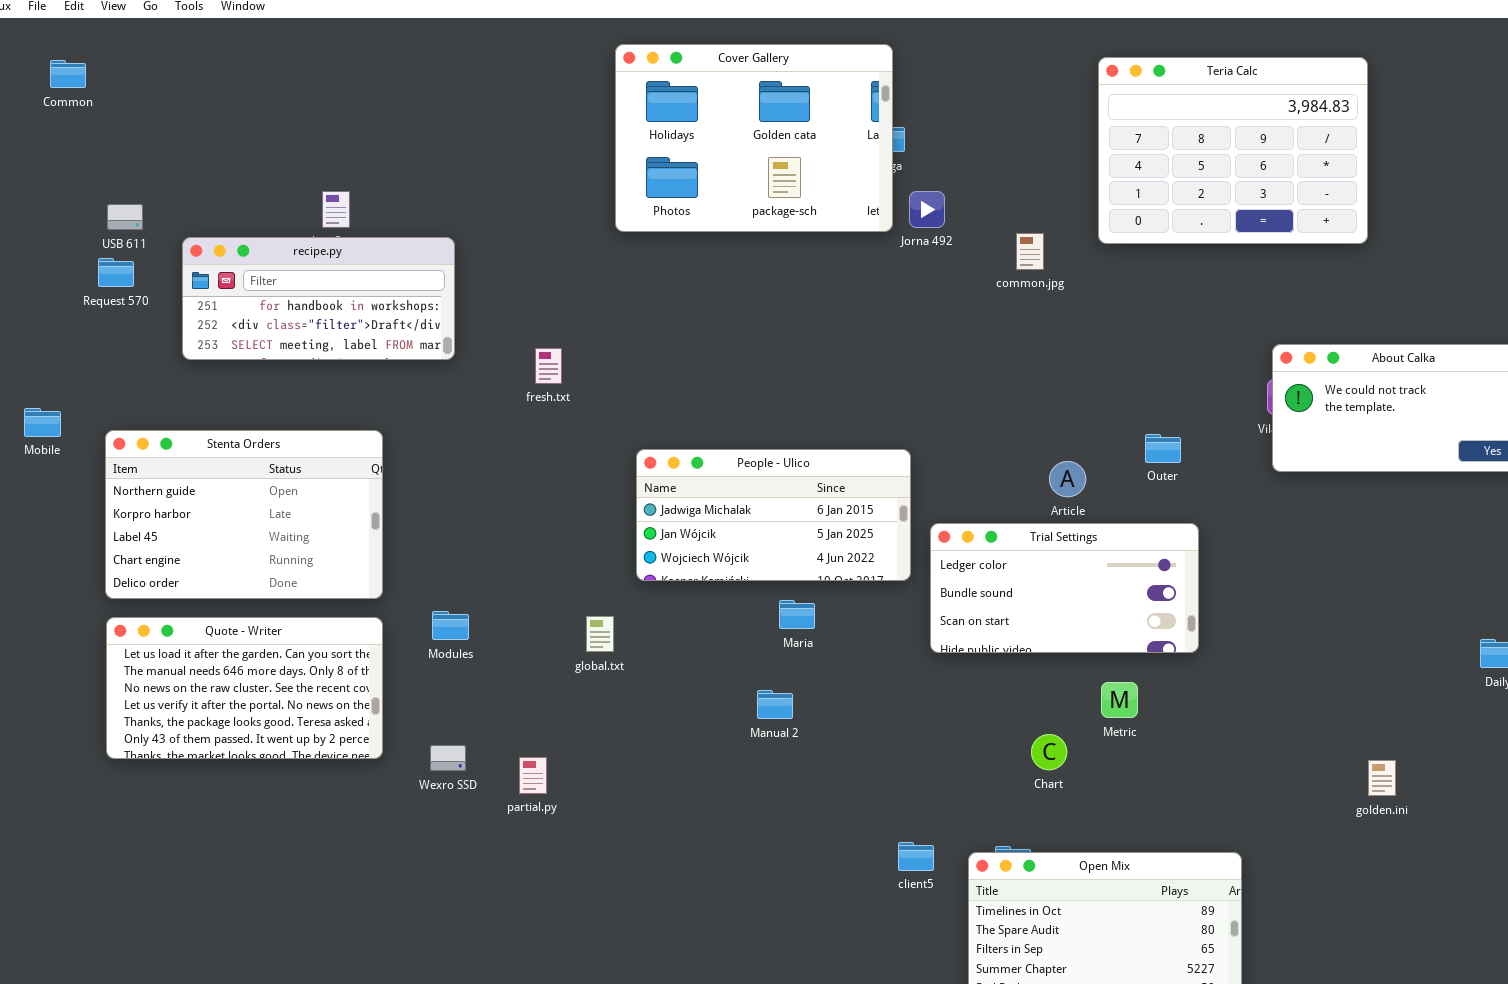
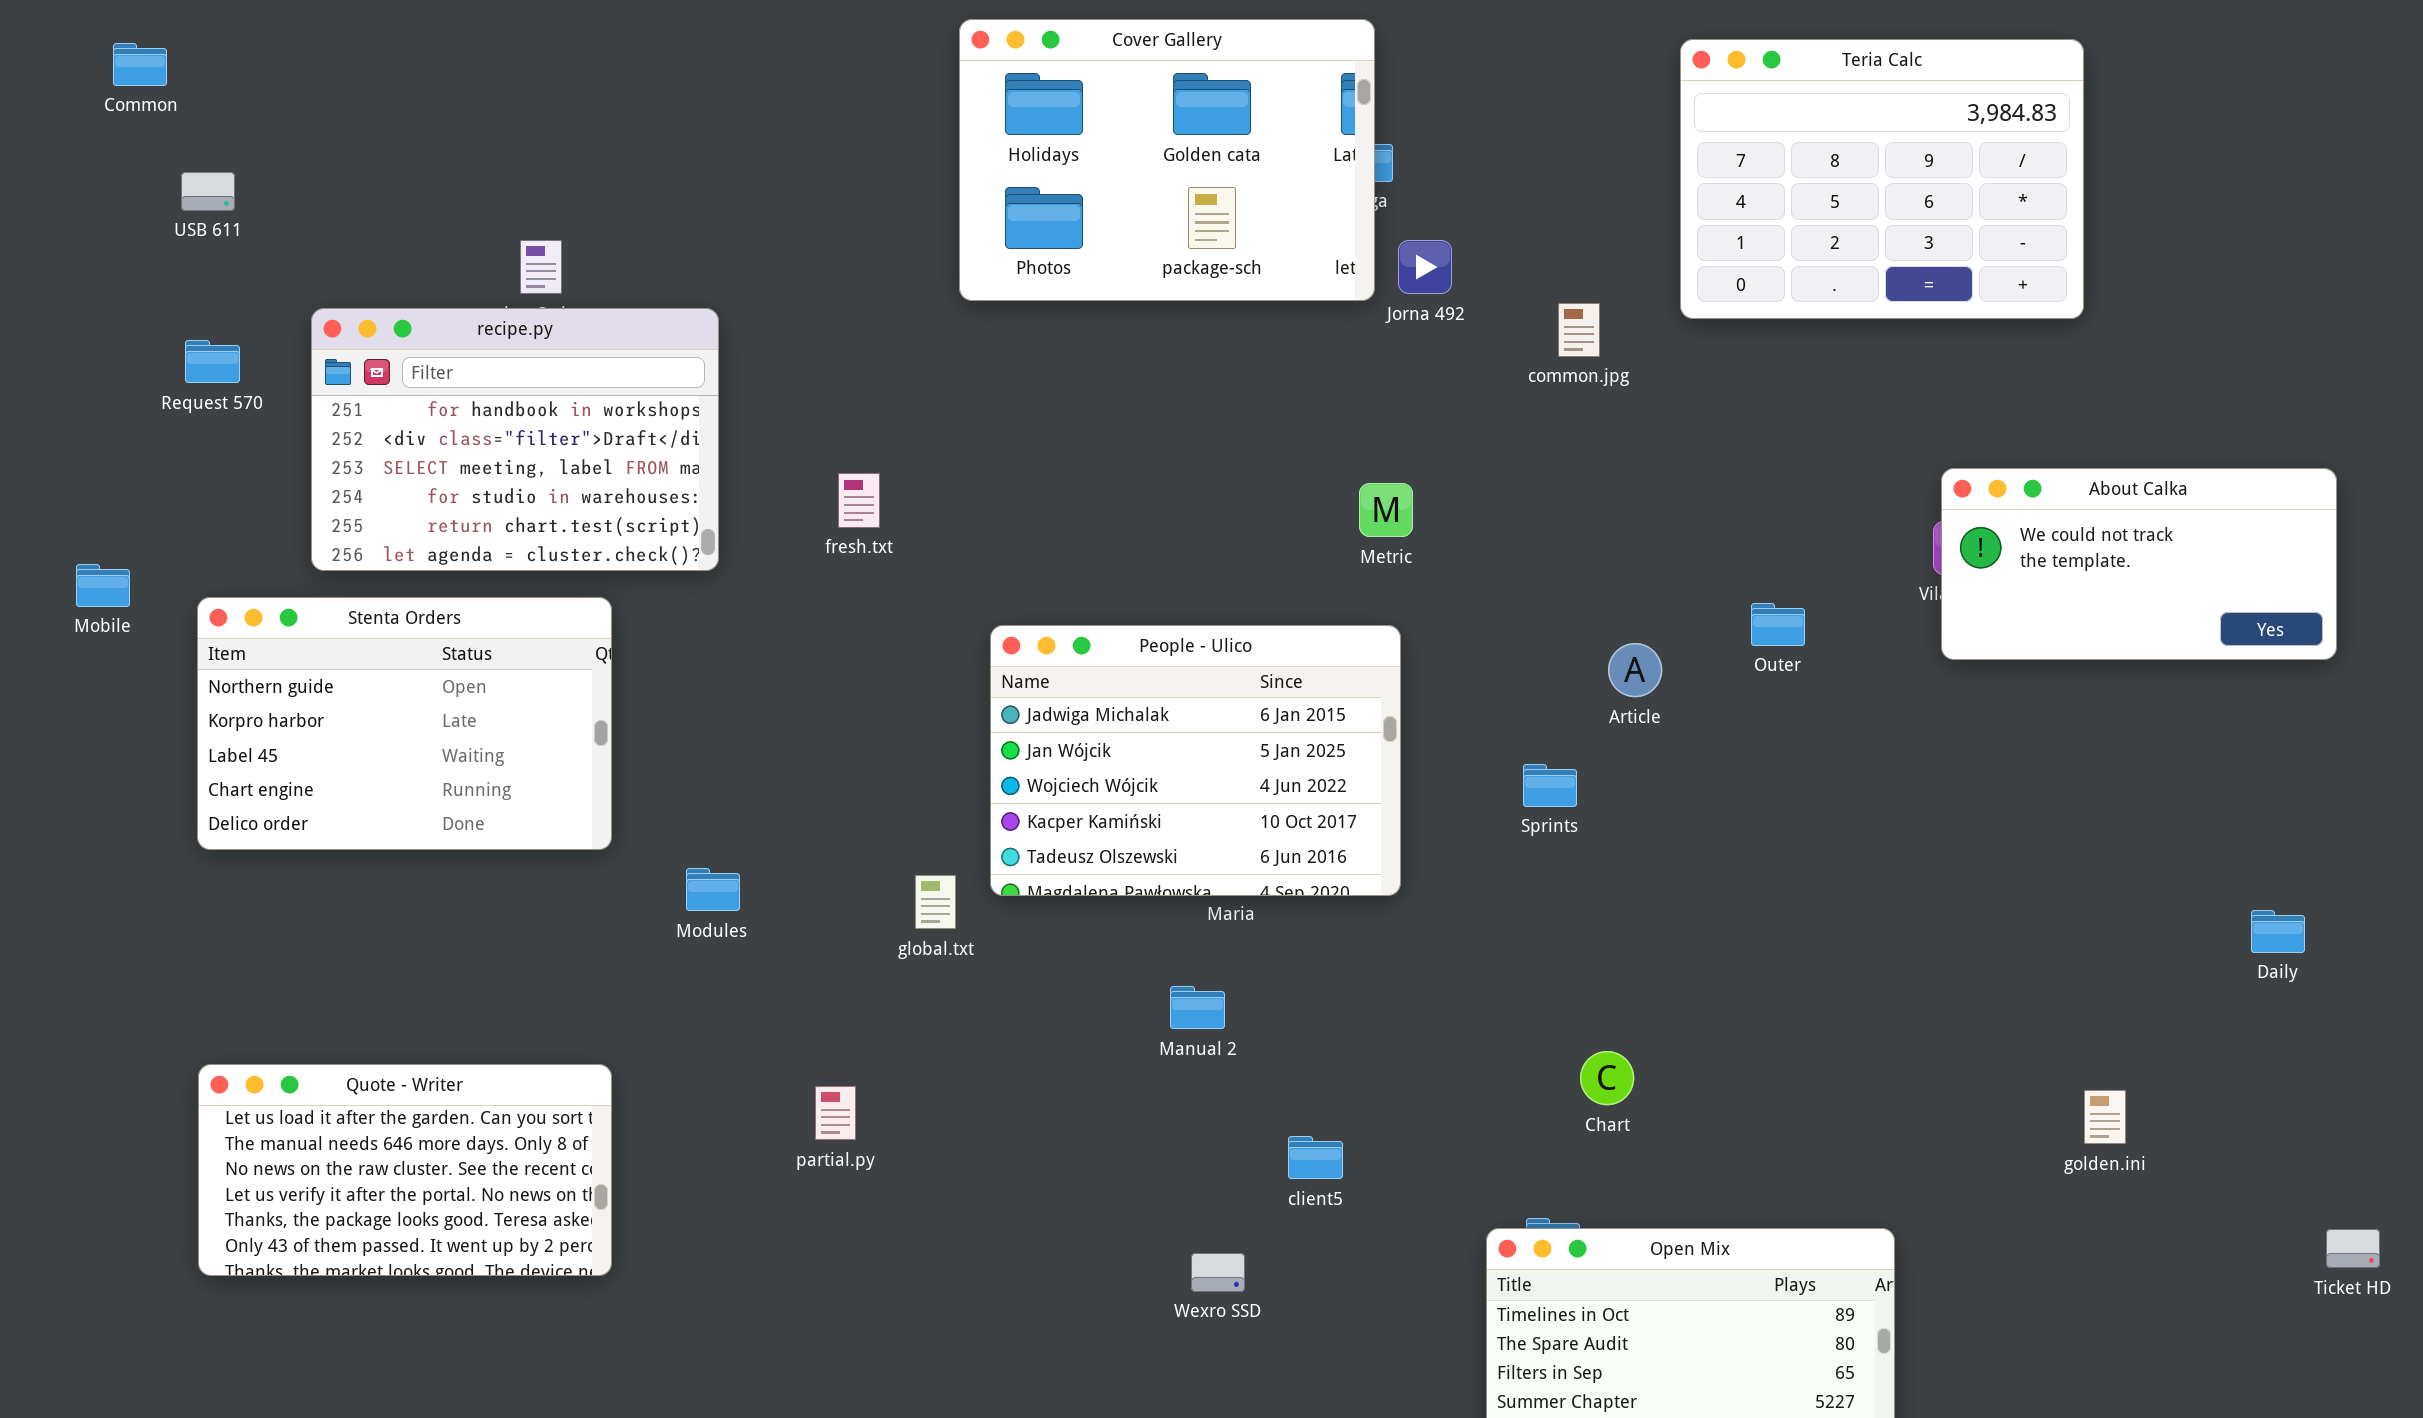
USB 611: [107,204,143,230] -> [181,172,235,211], moved
recipe.py: [182,237,455,360] -> [311,308,719,571], resized
People - Ulico: [636,449,911,581] -> [990,625,1401,896], resized
Trial Settings: [930,523,1199,653] -> none, closed
Quote - Writer: [106,617,383,759] -> [198,1064,612,1276], moved
Metric: [1101,682,1138,718] -> [1359,483,1413,537], moved
Wexro SSD: [430,745,466,771] -> [1191,1253,1245,1292], moved
client5: [898,842,934,871] -> [1288,1136,1343,1179], moved

